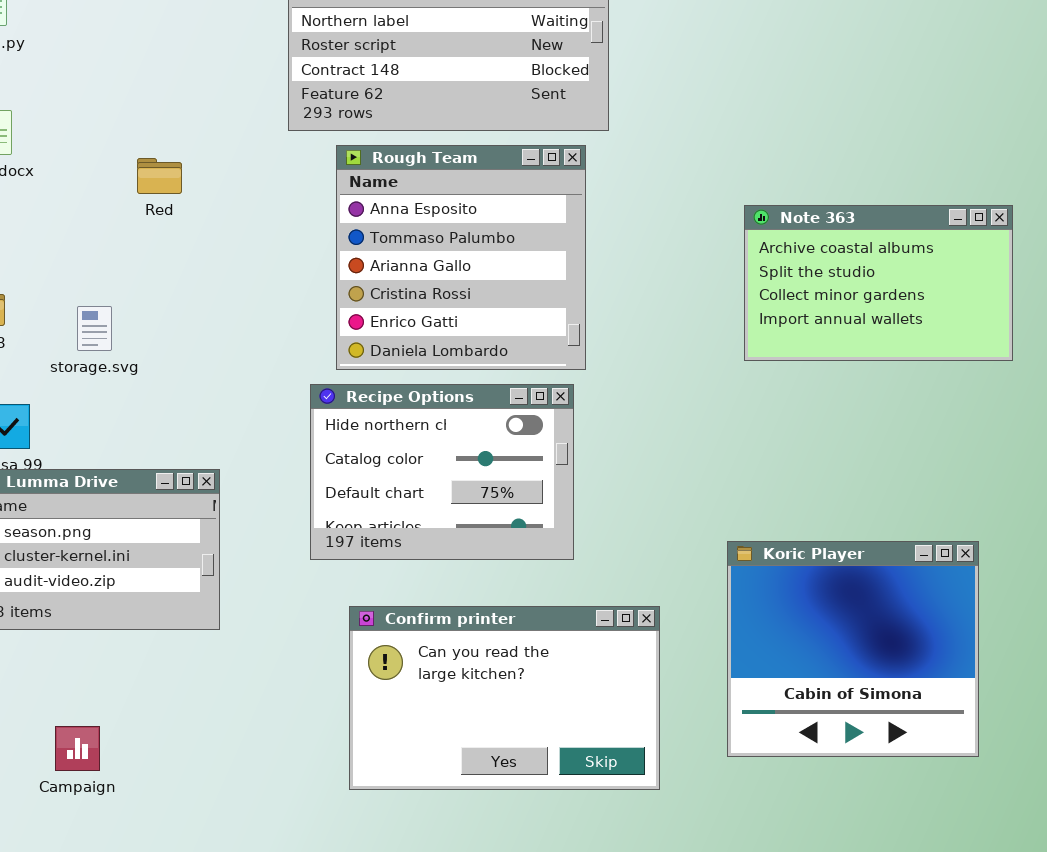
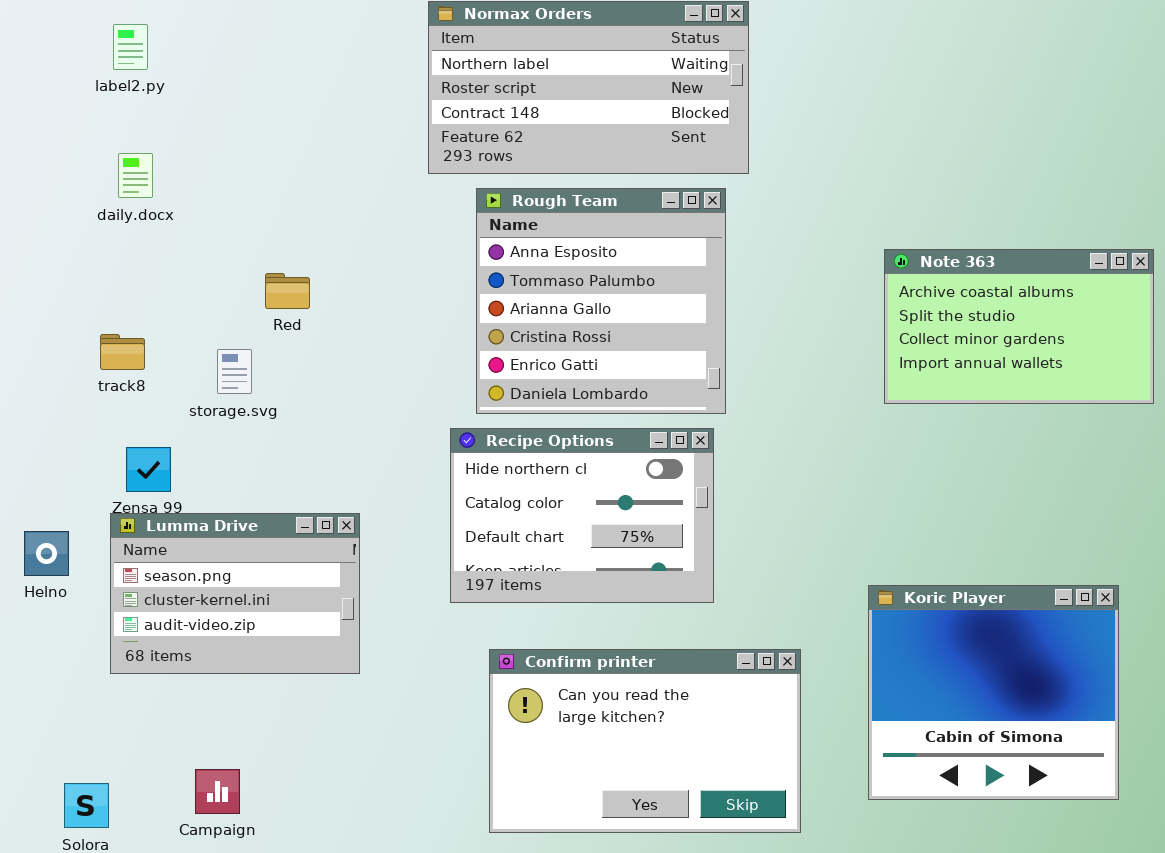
Red: [137,158,182,194] -> [265,273,310,309], moved

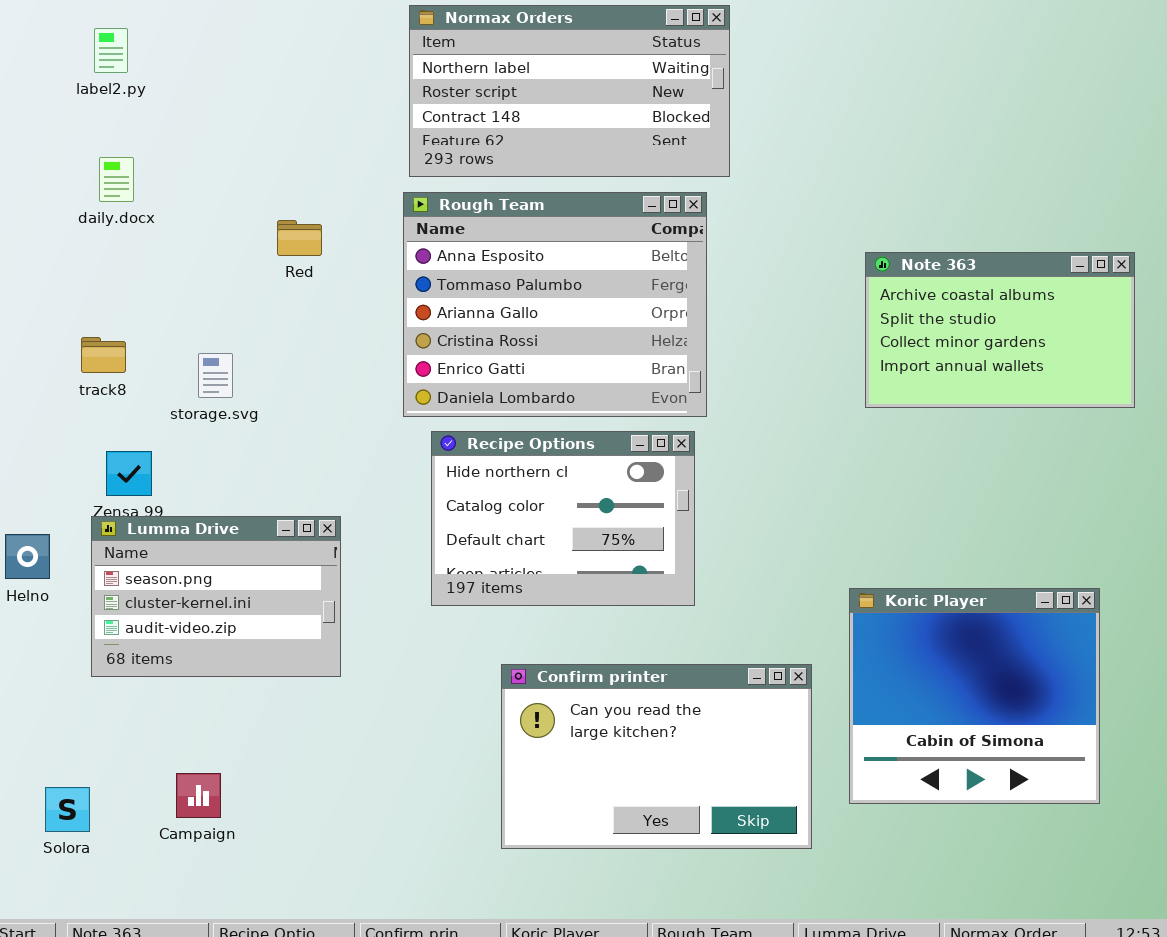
Rough Team: [476,188,726,414] -> [403,192,707,417], resized
Red: [265,273,310,309] -> [277,220,322,256], moved
Confirm printer: [489,649,801,833] -> [501,664,812,849], moved

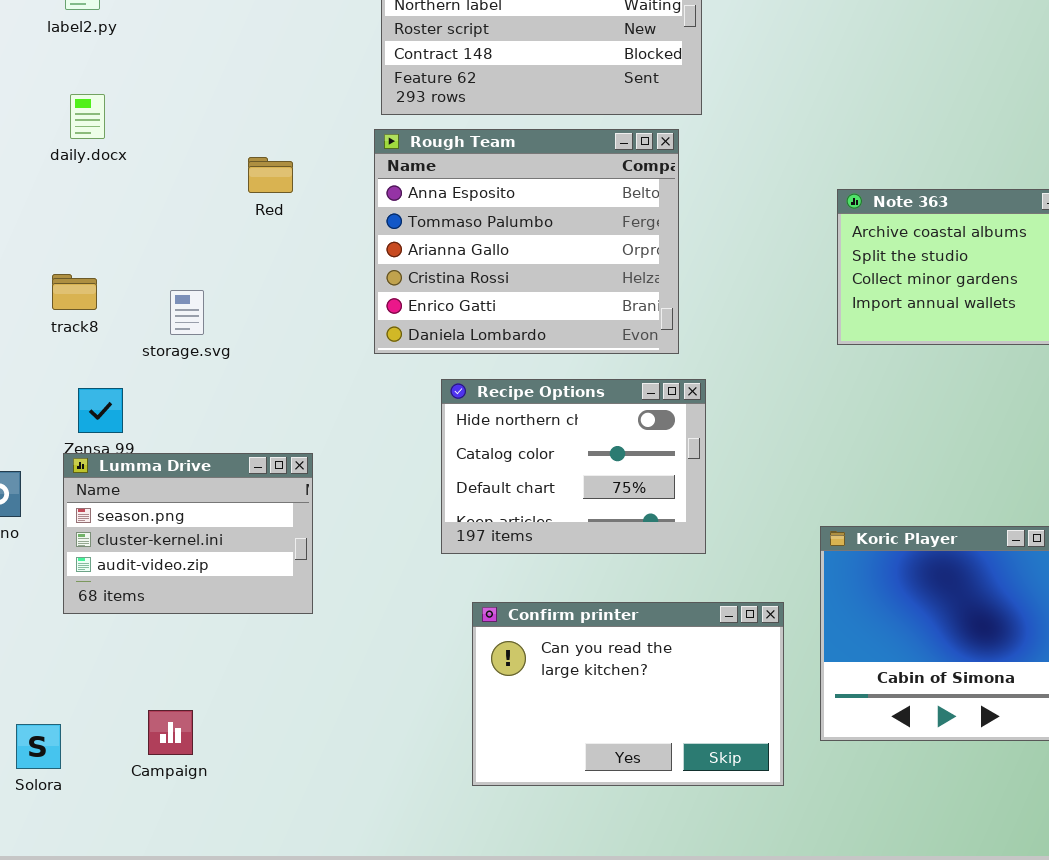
Recipe Options: [431,431,695,606] -> [441,379,706,554], moved

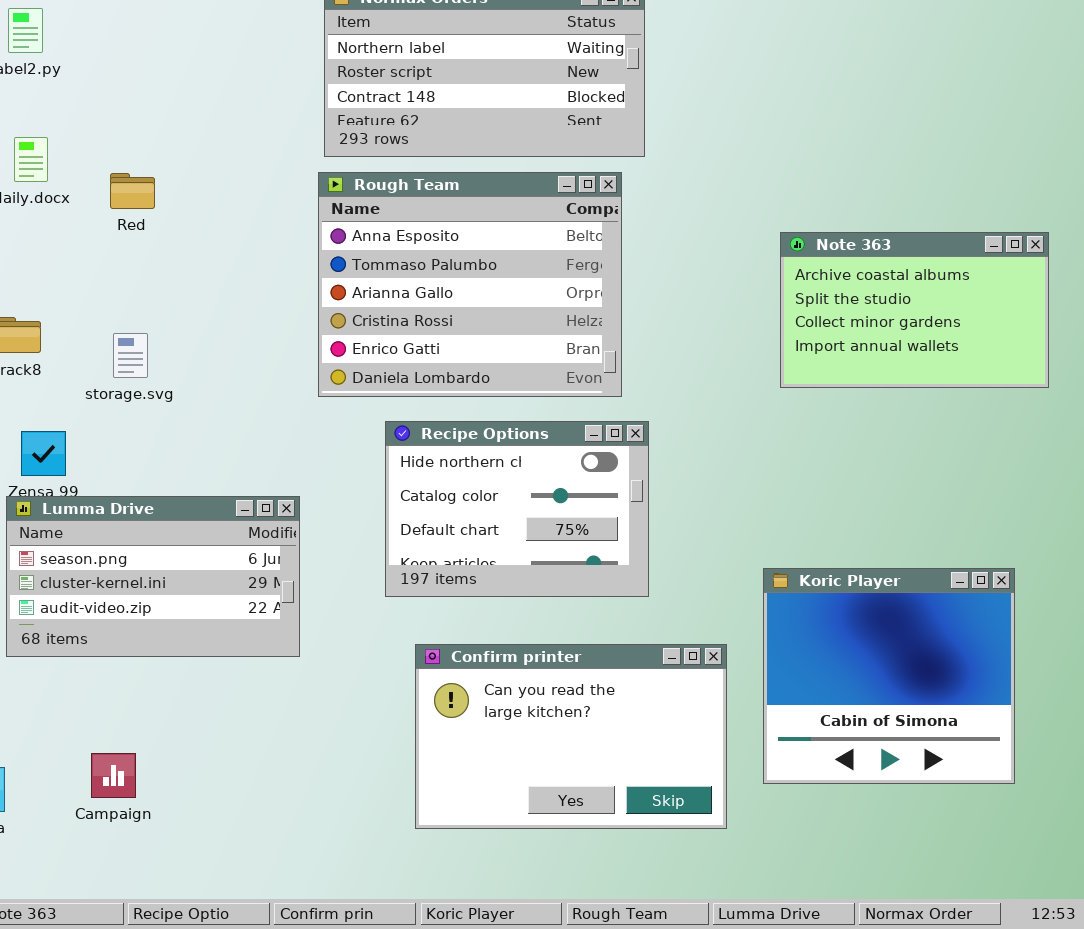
Red: [248,157,293,193] -> [110,173,155,209], moved
Lumma Drive: [63,453,313,614] -> [6,496,300,657], resized

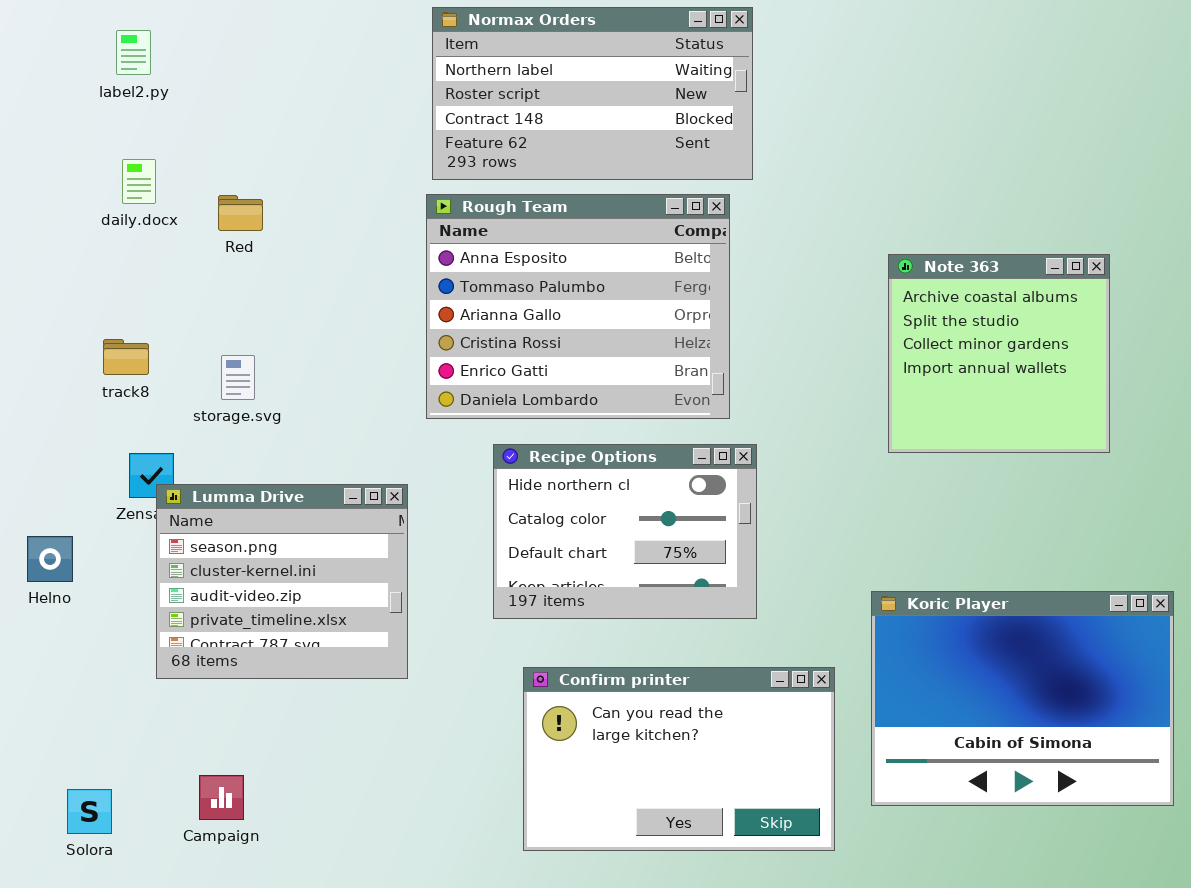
Note 363: [780,232,1049,388] -> [888,254,1110,453], resized
Lumma Drive: [6,496,300,657] -> [156,484,408,679], resized
Koric Player: [763,568,1015,784] -> [871,591,1174,806], resized

